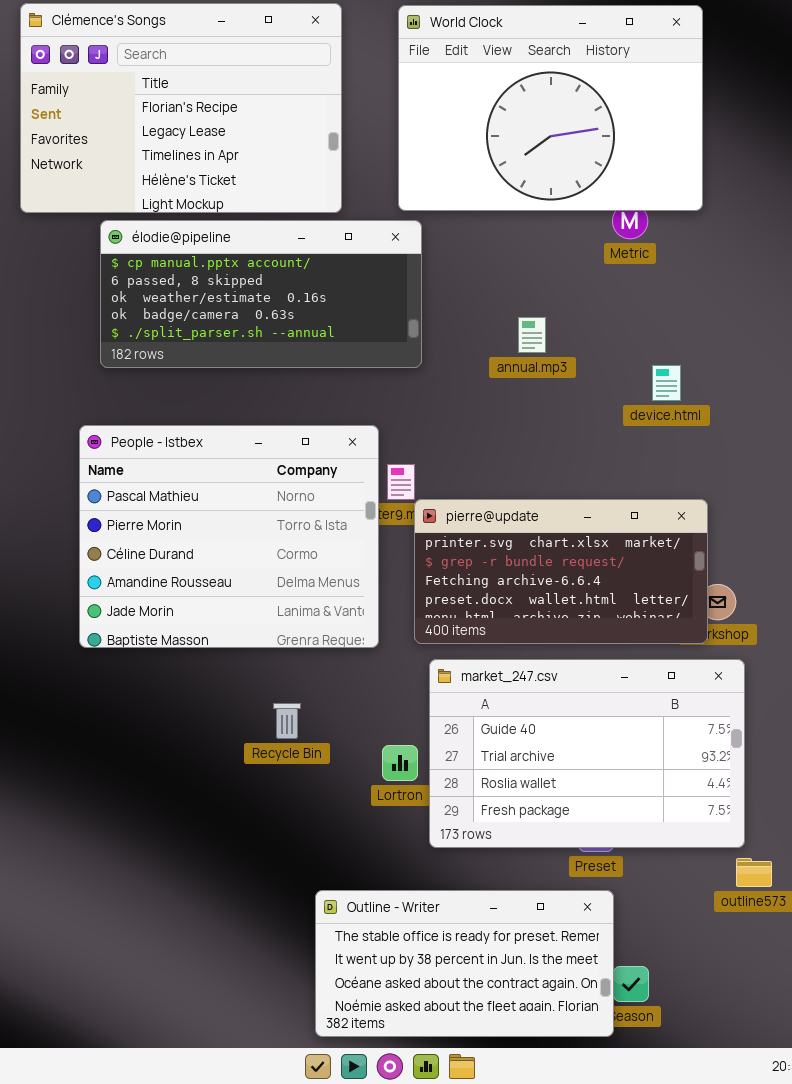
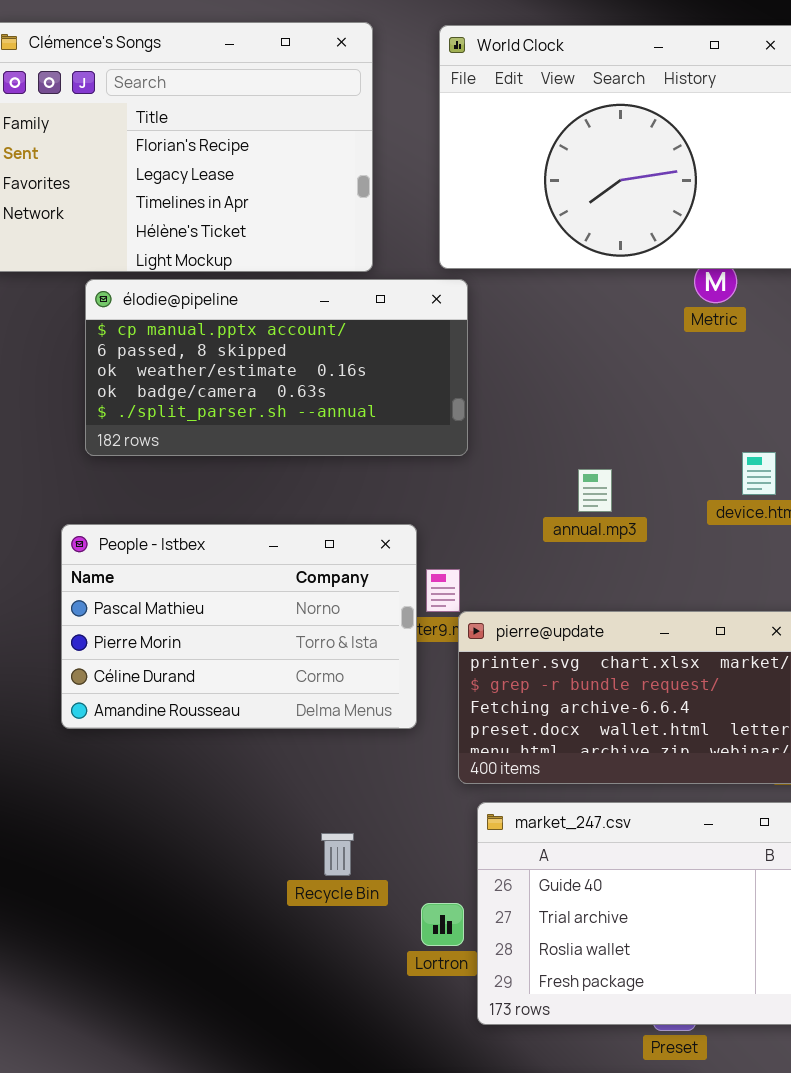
annual.mp3: [518,317,546,353] -> [578,469,612,512], moved
People - Istbex: [79,425,379,648] -> [61,524,417,729], resized
Recycle Bin: [273,703,301,739] -> [321,833,354,876], moved

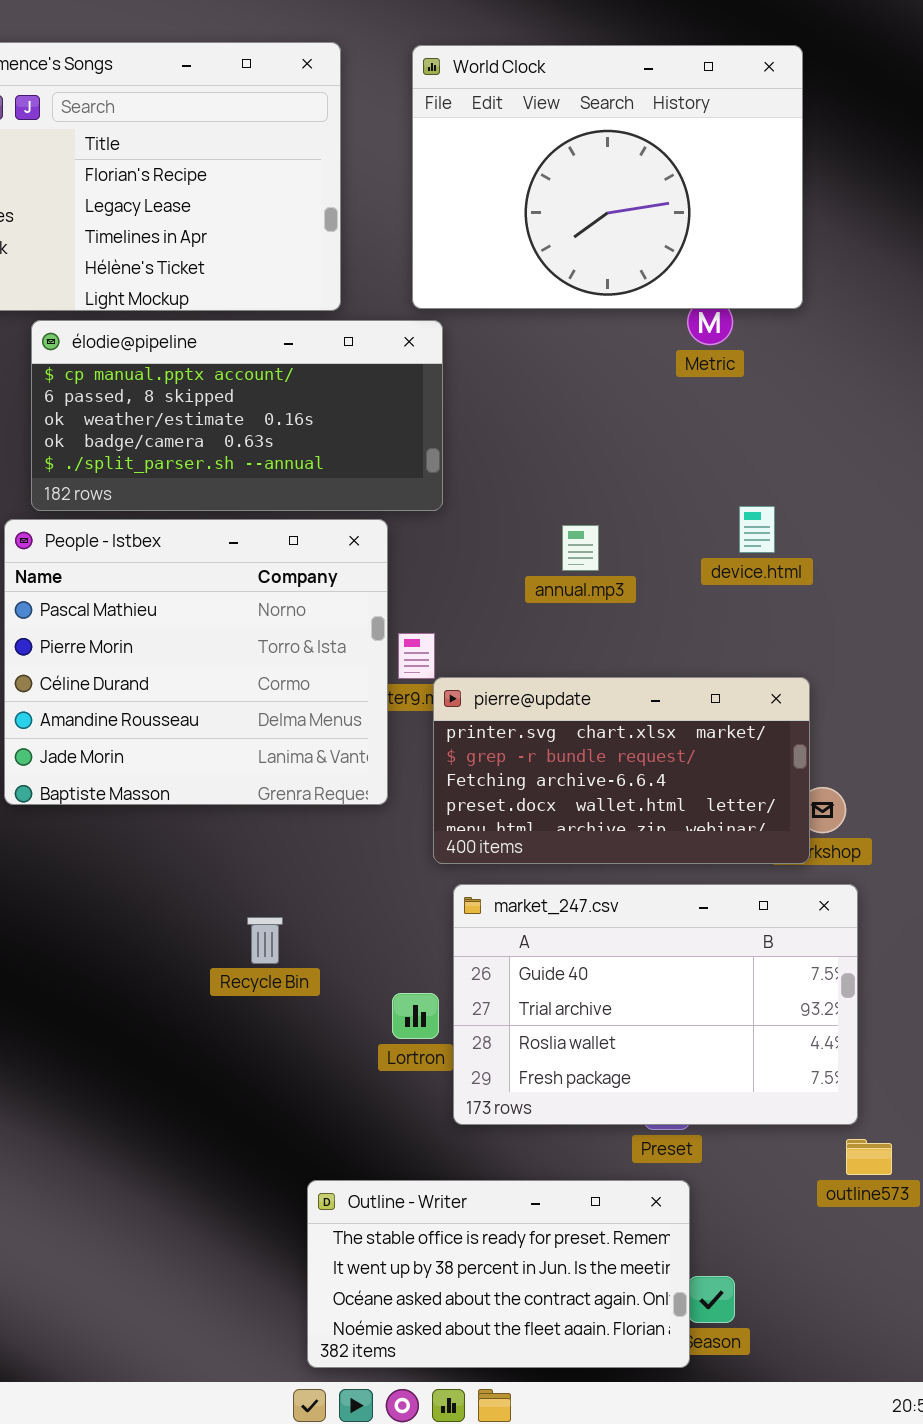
People - Istbex: [61,524,417,729] -> [4,519,388,805], resized
Recycle Bin: [321,833,354,876] -> [247,917,283,964], moved

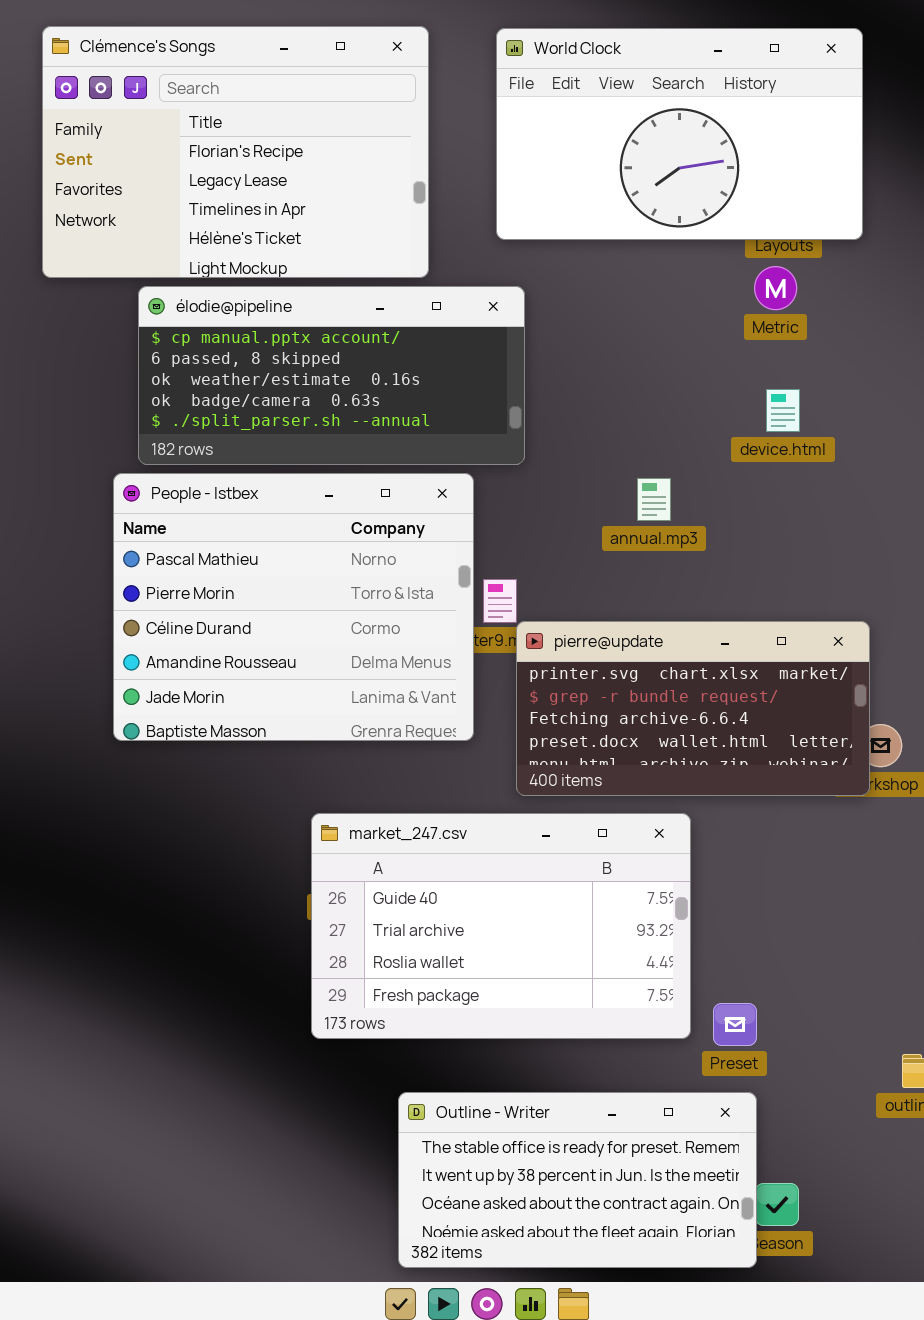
World Clock: [412,45,803,309] -> [496,28,863,240], resized
device.html: [739,506,775,553] -> [766,389,800,432], moved
market_247.csv: [453,884,858,1125] -> [311,813,691,1039], moved

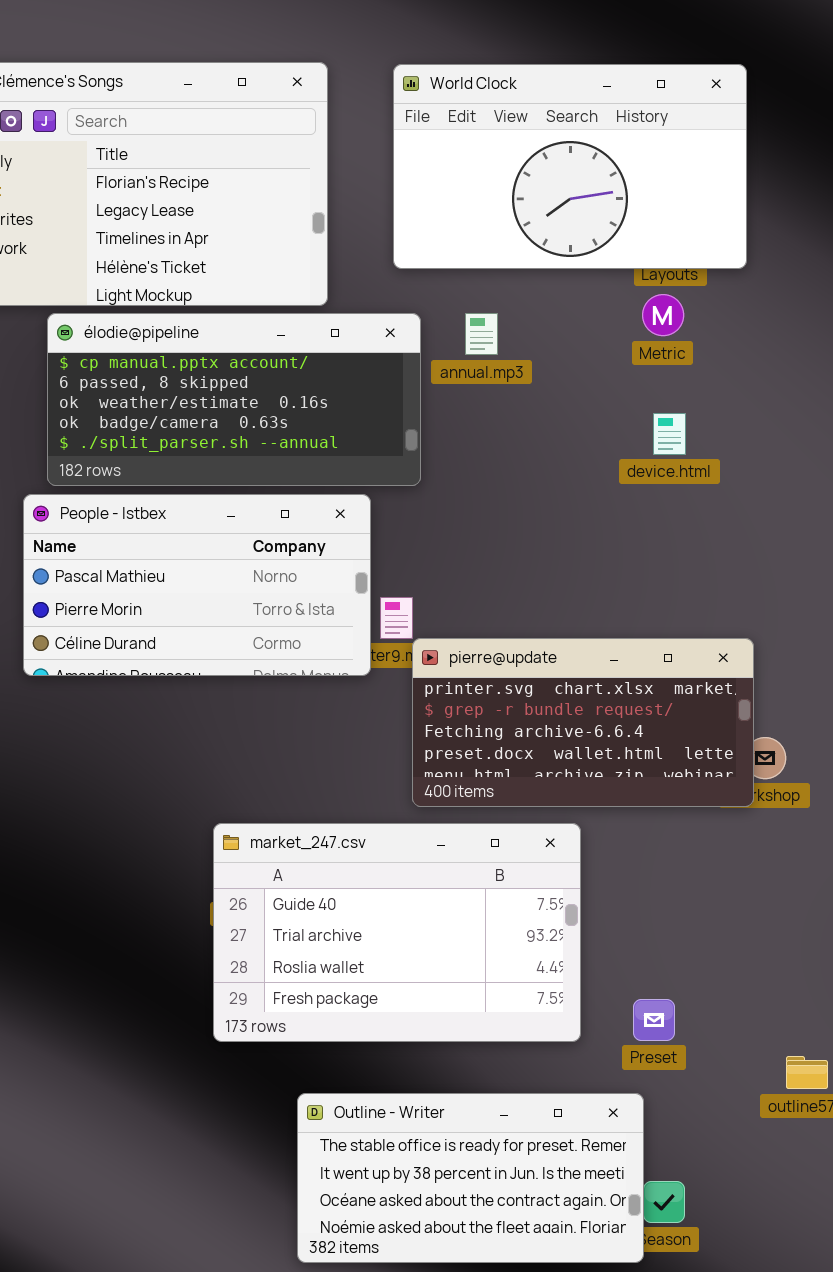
People - Istbex: [113,473,474,741] -> [23,494,371,676], resized
annual.mp3: [637,478,671,521] -> [465,313,498,355], moved
Preset: [713,1003,757,1046] -> [633,999,675,1041], moved

